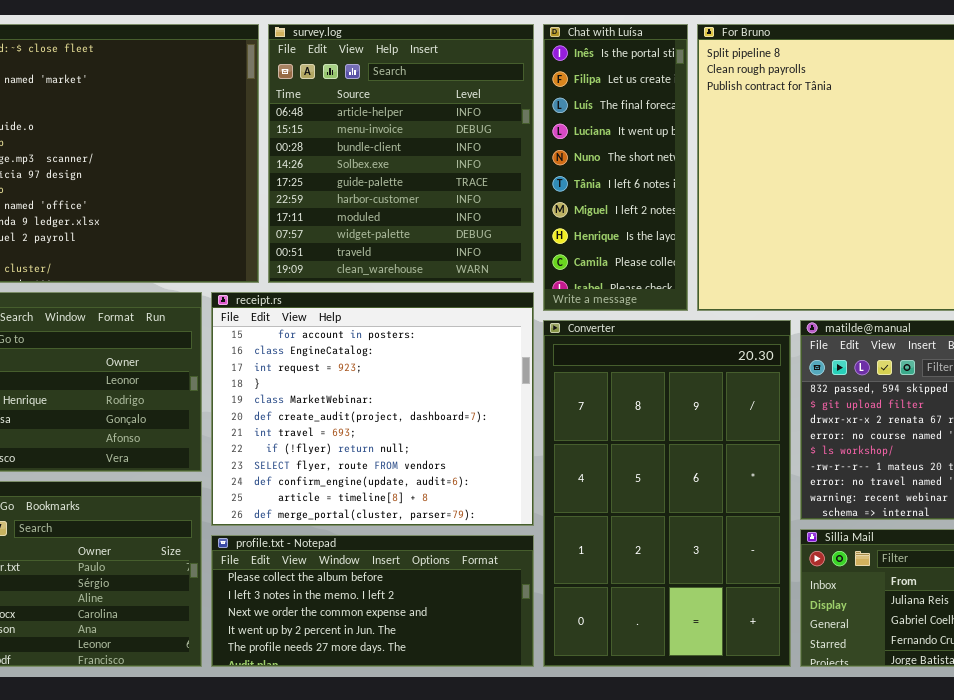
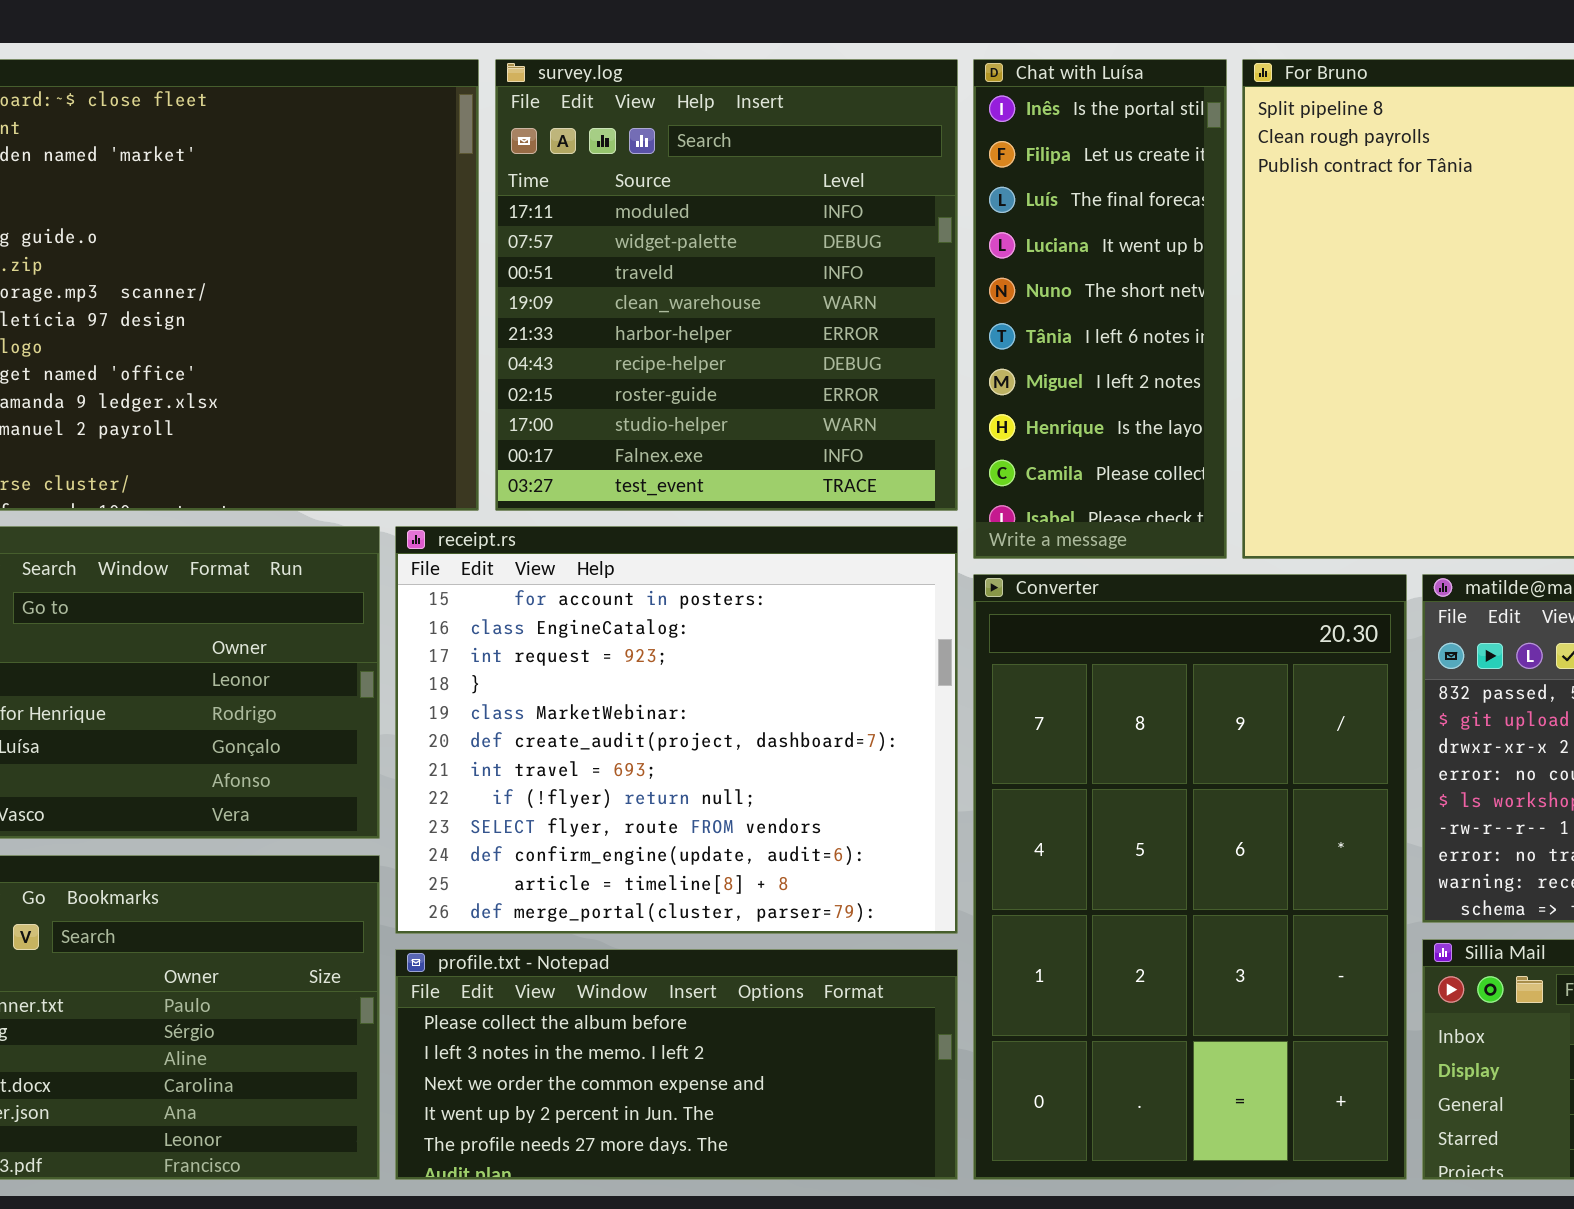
survey.log: [268,24,534,283] -> [495,59,958,511], scrolled down 6 rows

